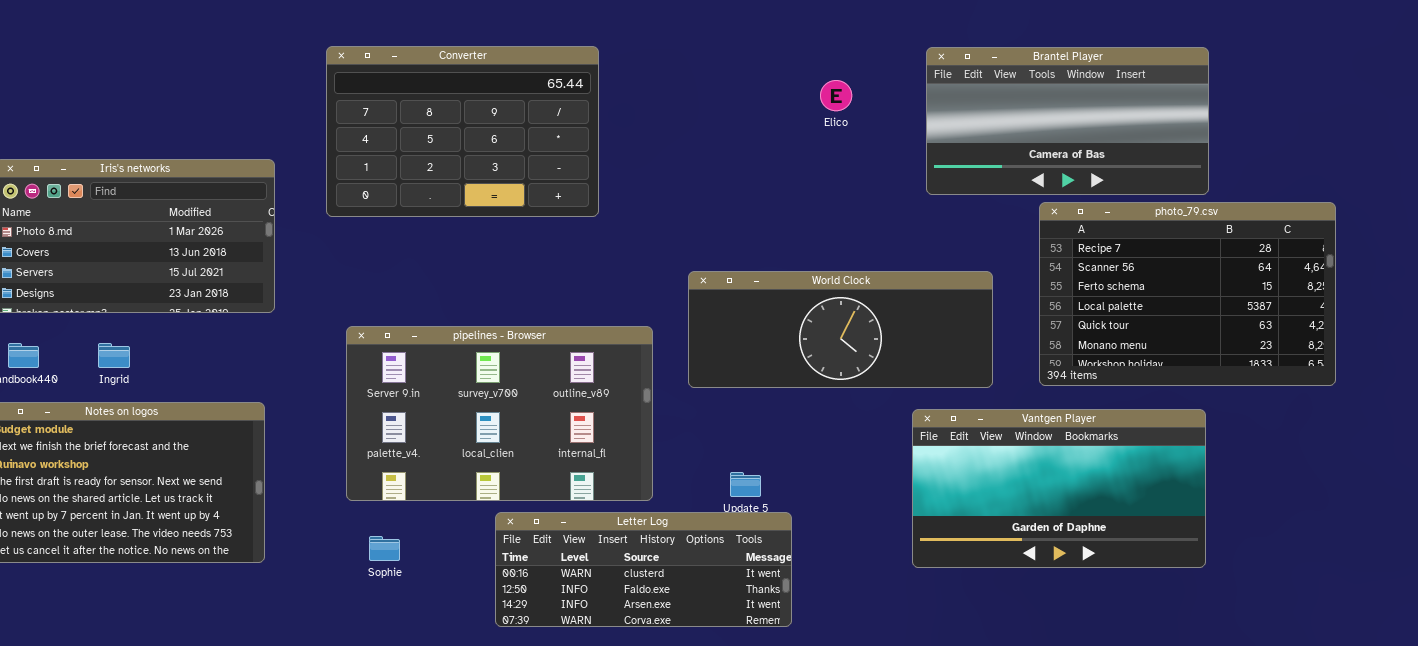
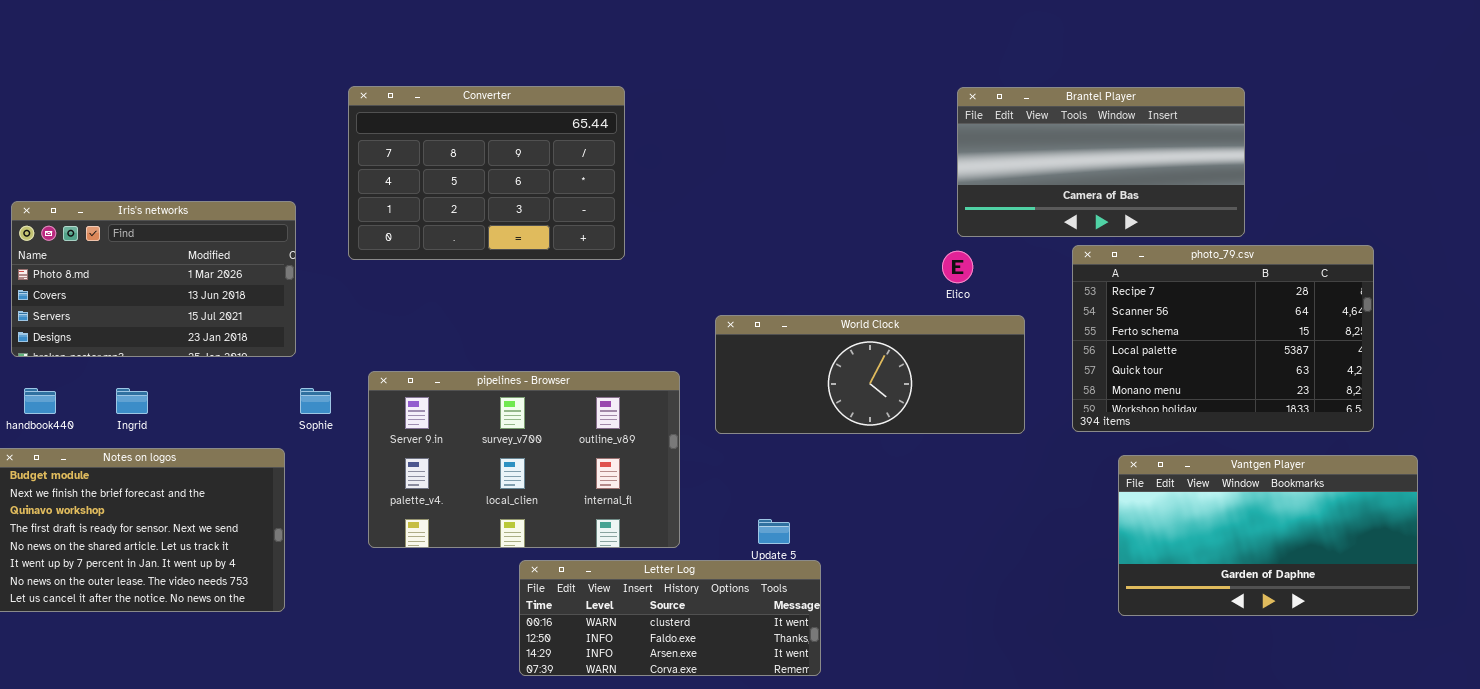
Elico: [820,80,852,111] -> [942,251,973,283], moved
Vantgen Player: [912,409,1206,568] -> [1118,455,1418,616], moved
Sophie: [369,536,400,561] -> [300,388,331,414], moved

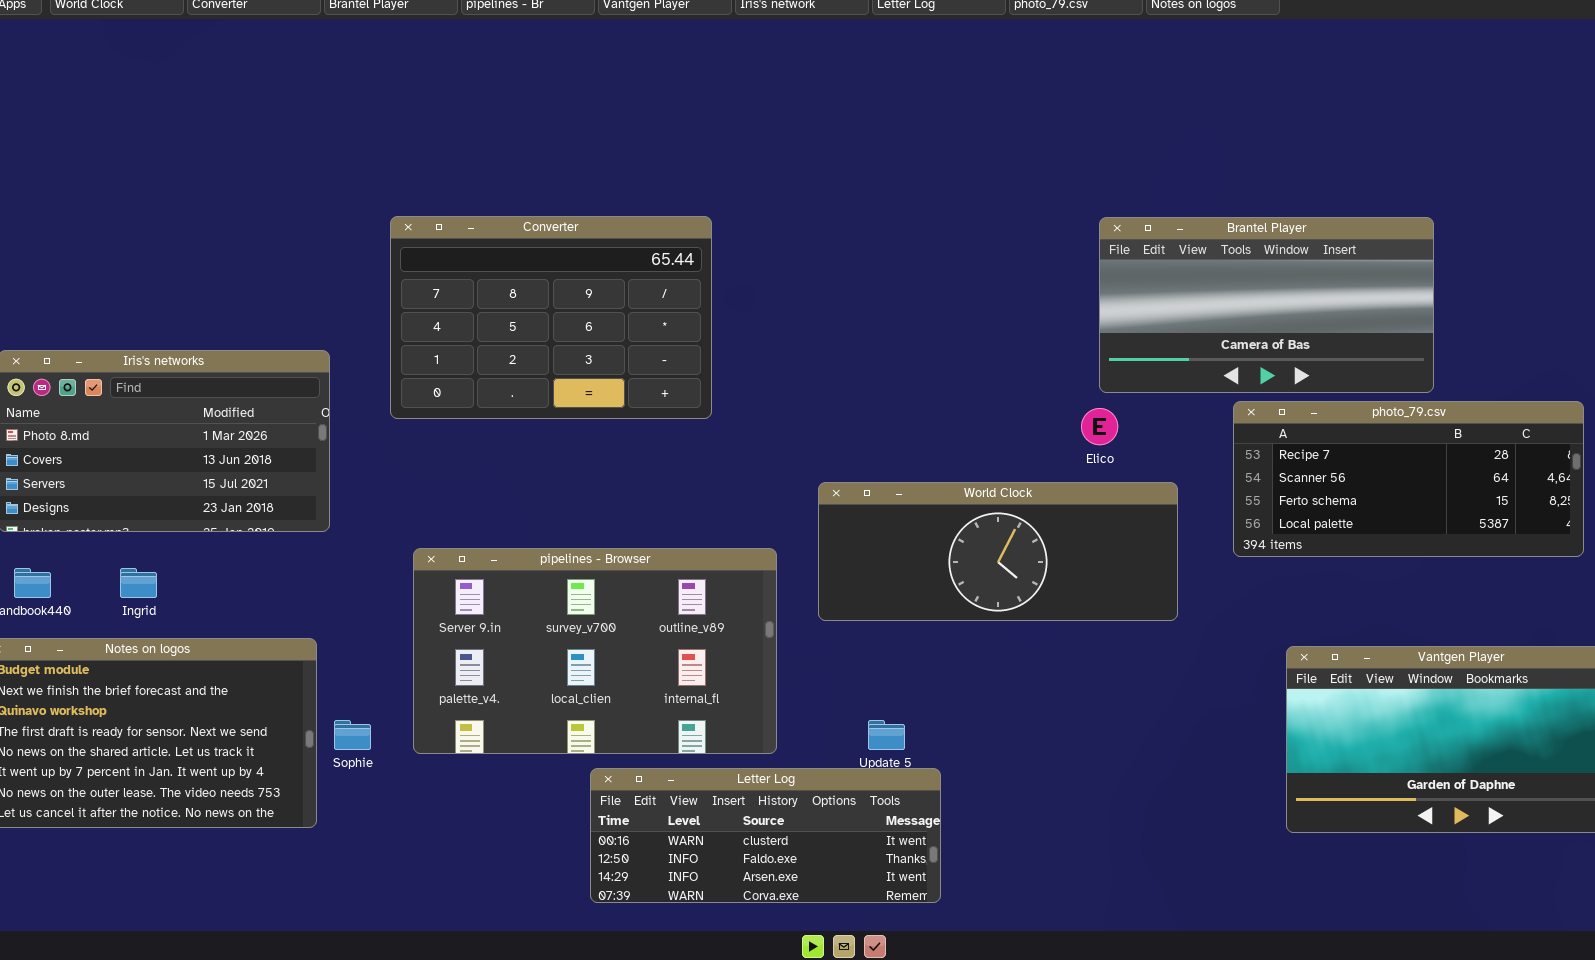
photo_79.csv: [1072,245,1374,432] -> [1233,401,1584,557], resized
Sophie: [300,388,331,414] -> [334,720,371,750], moved

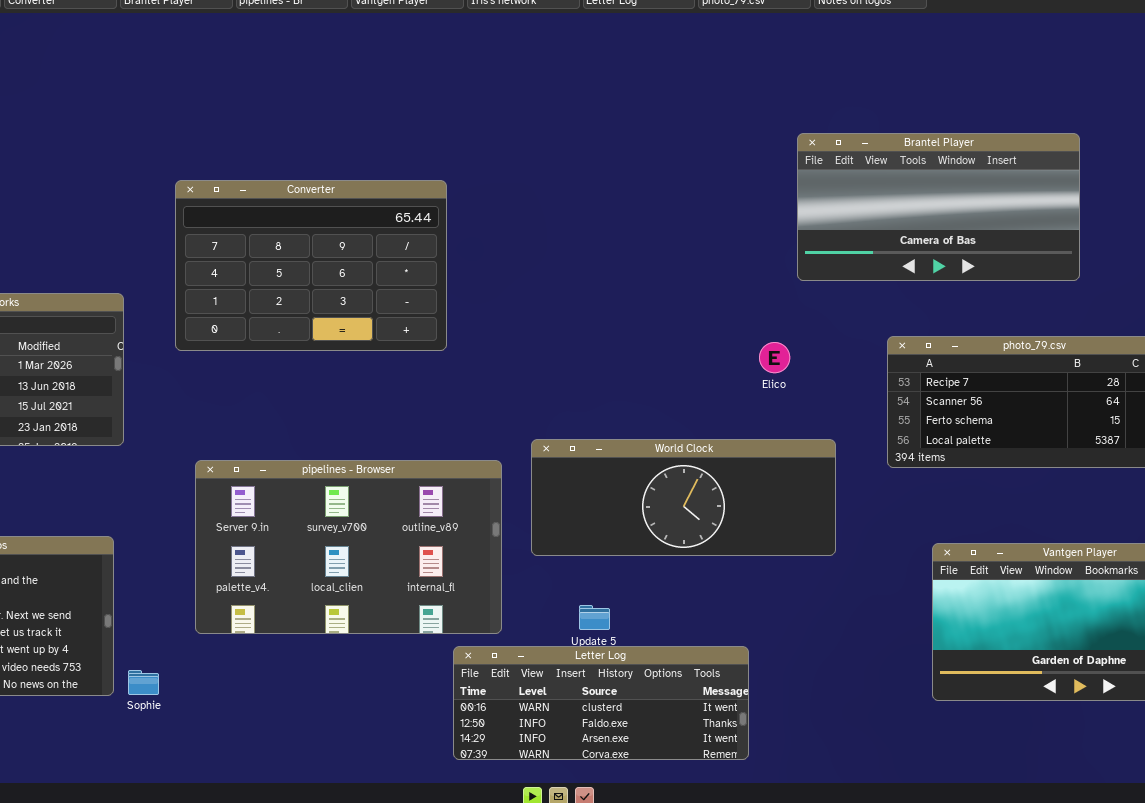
Brantel Player: [1099,217,1434,393] -> [797,133,1080,281], moved
World Clock: [818,482,1178,621] -> [531,439,836,556], moved
Sophie: [334,720,371,750] -> [128,670,159,695], moved
Letter Log: [590,768,941,903] -> [453,646,749,760], moved

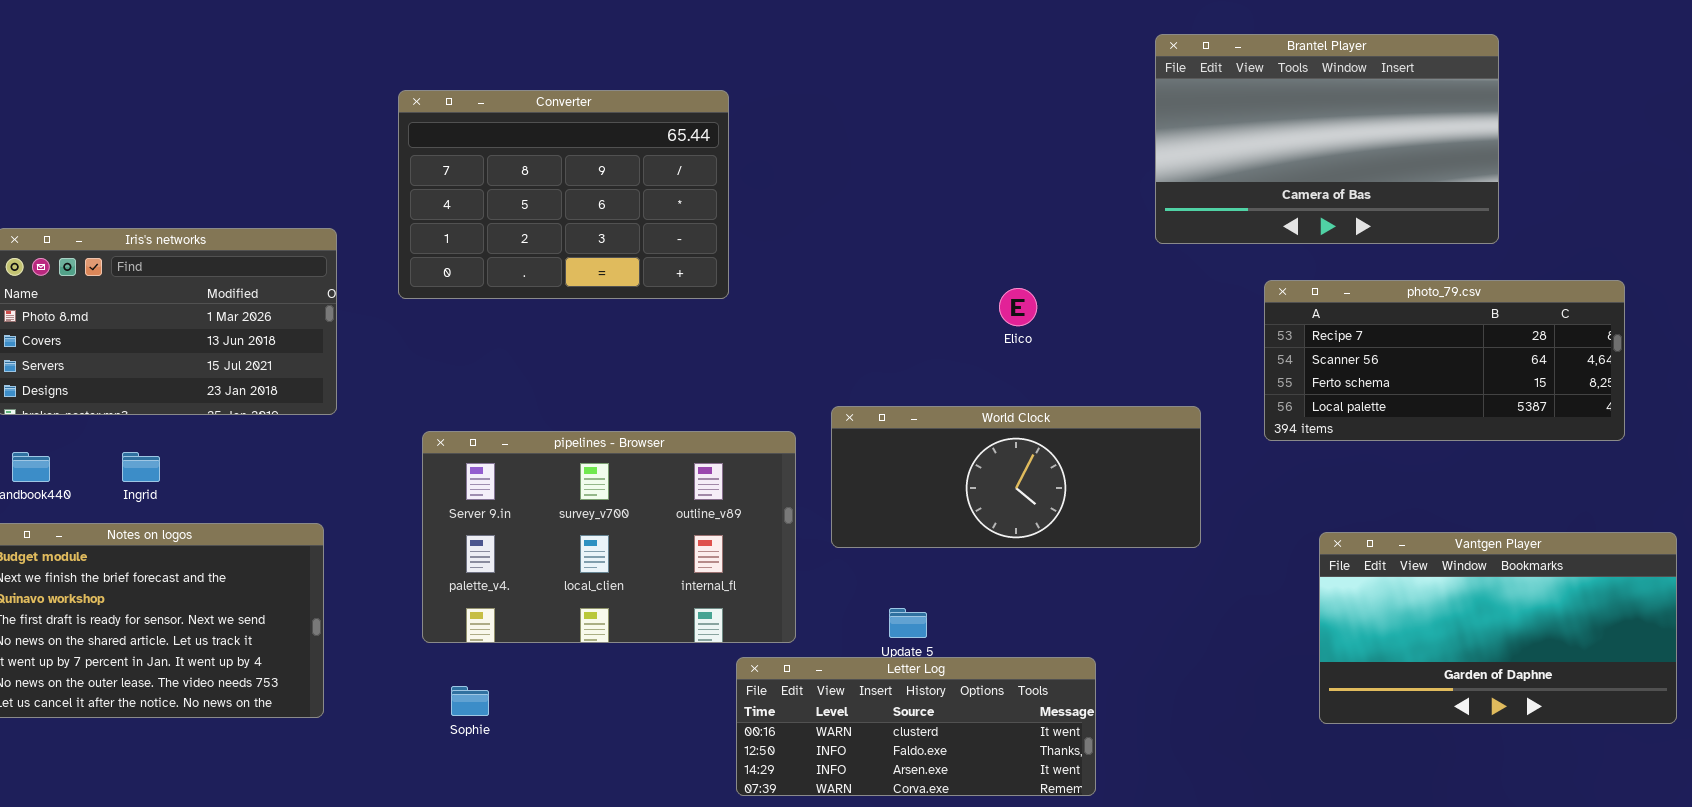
Brantel Player: [797,133,1080,281] -> [1155,34,1499,244], resized
Elico: [759,342,790,373] -> [999,288,1037,326], moved
Sophie: [128,670,159,695] -> [451,686,489,716], moved

